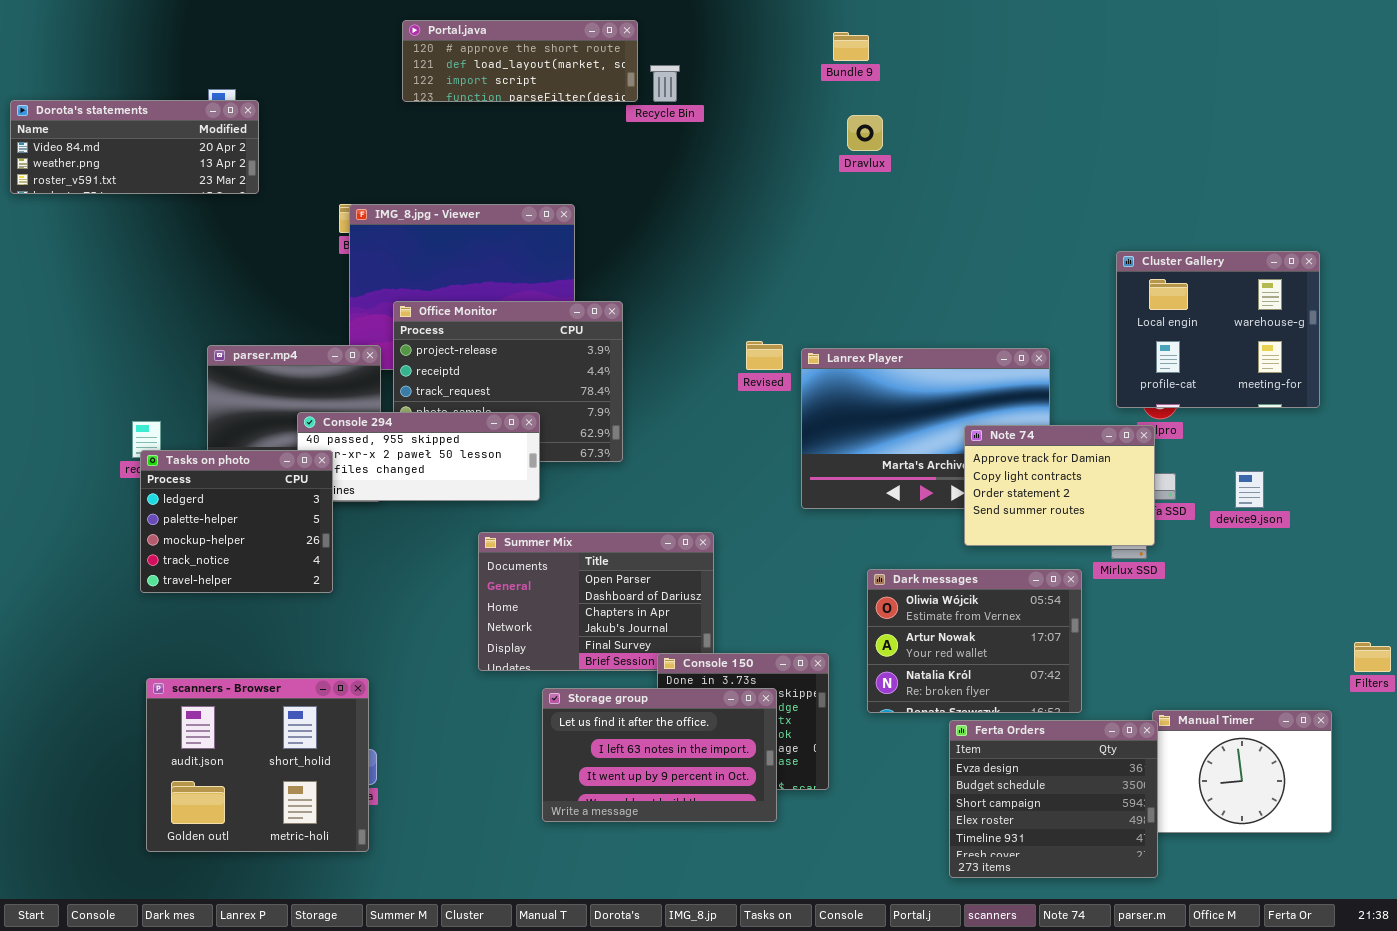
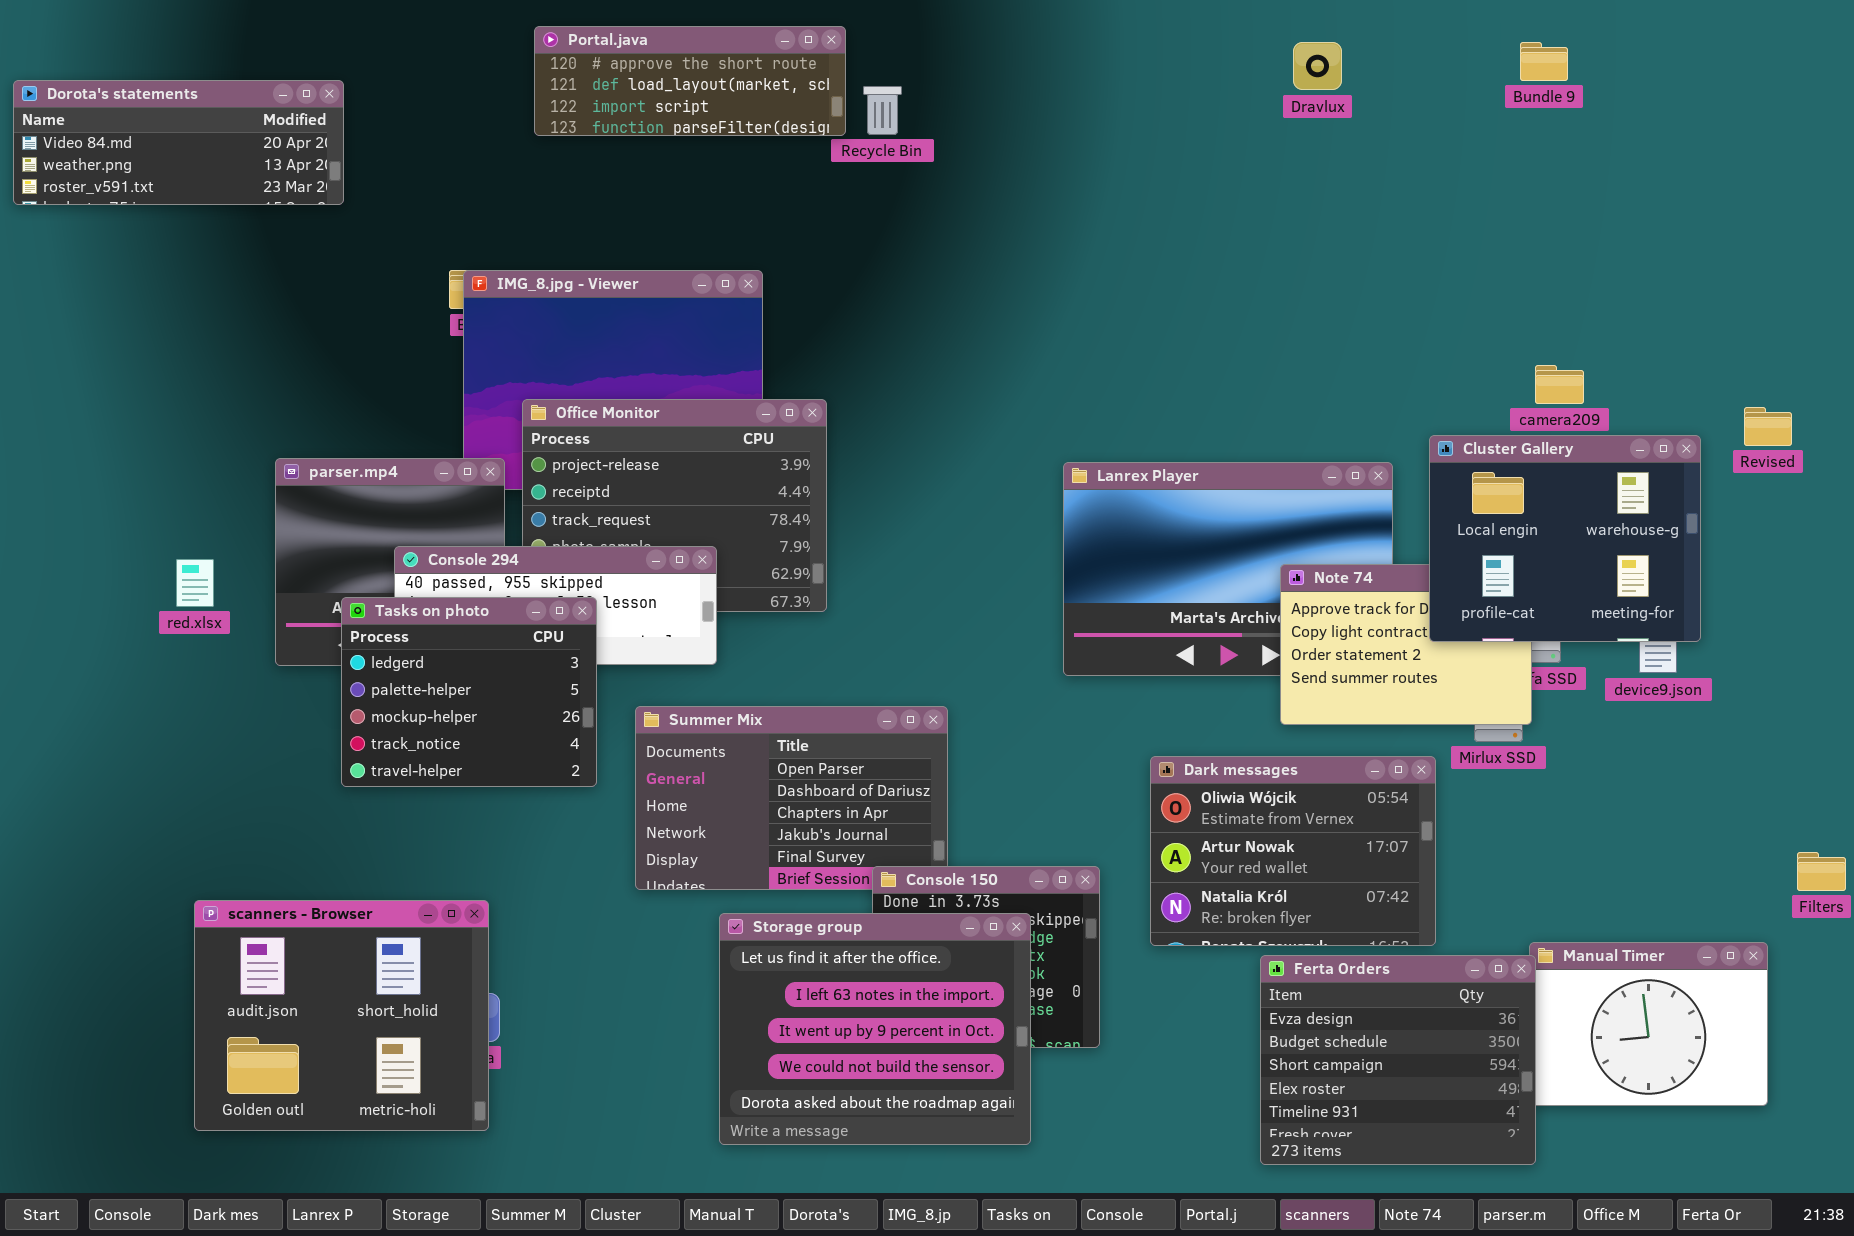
Bundle 9: [833,32,869,61] -> [1520,42,1568,81], moved
Dorota's statements: [10,100,259,194] -> [13,80,344,205], moved
Dravlux: [847,115,883,151] -> [1293,42,1342,90], moved
Cluster Gallery: [1116,251,1320,408] -> [1429,435,1701,642], moved
Revised: [746,341,783,370] -> [1744,407,1792,446], moved
Tasks on photo: [140,450,333,593] -> [341,597,597,787], moved
Storage group: [542,688,777,822] -> [719,913,1031,1145], resized

